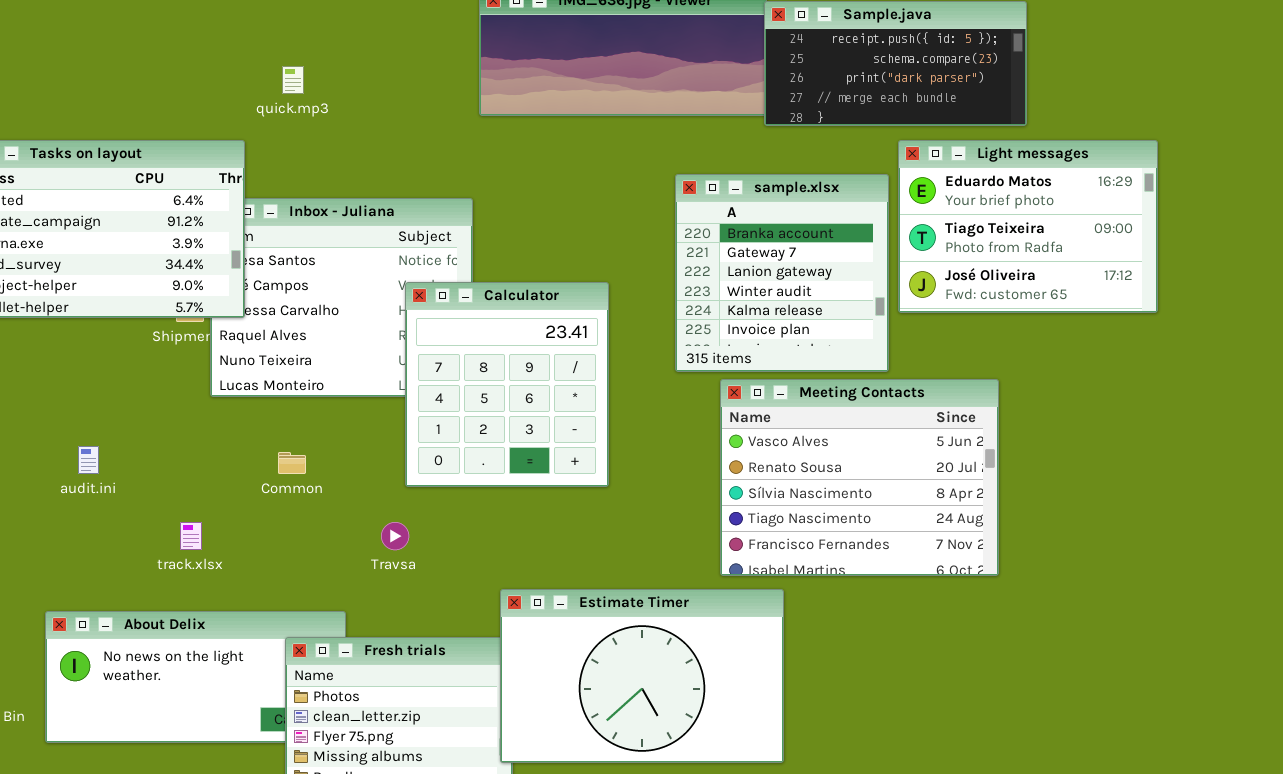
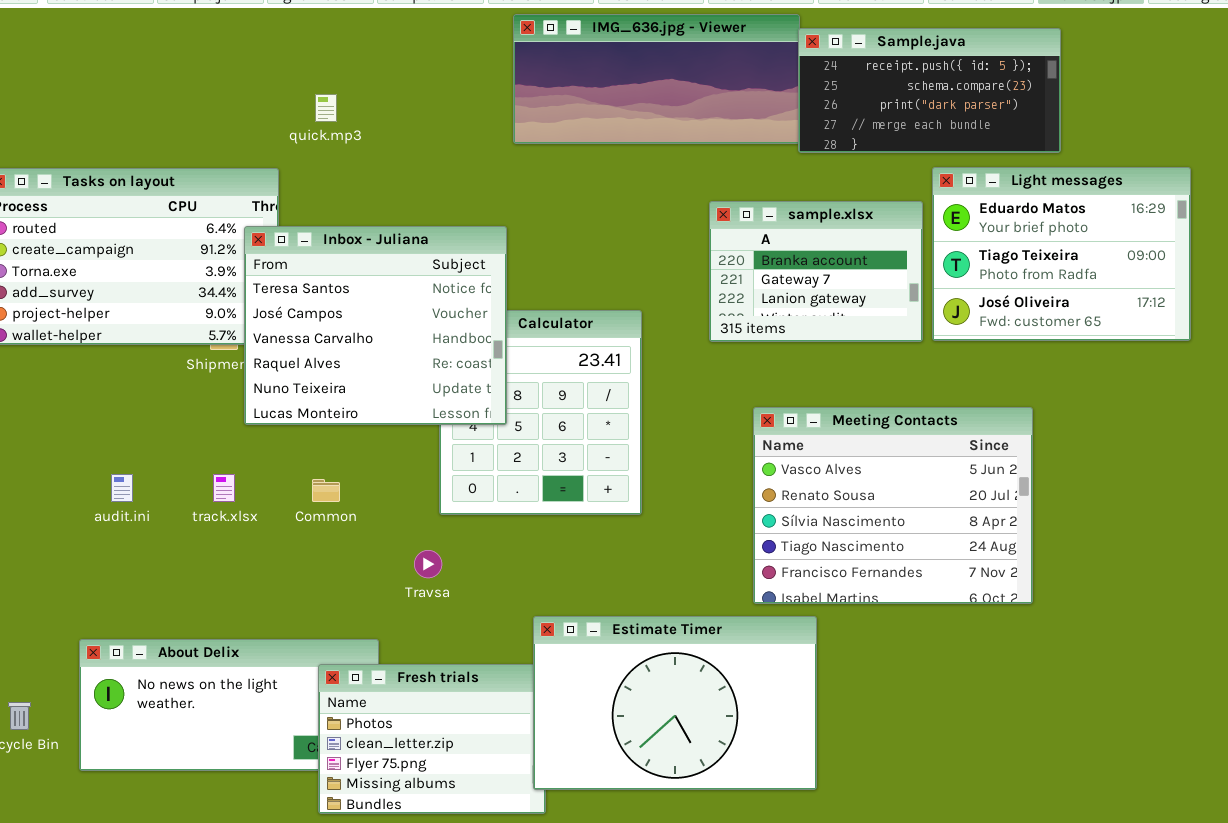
sample.xlsx: [675,174,889,372] -> [709,201,923,342], resized
Inbox - Juliana: [210,198,473,397] -> [244,226,507,425], raised
track.xlsx: [180,522,202,550] -> [213,474,235,502], moved

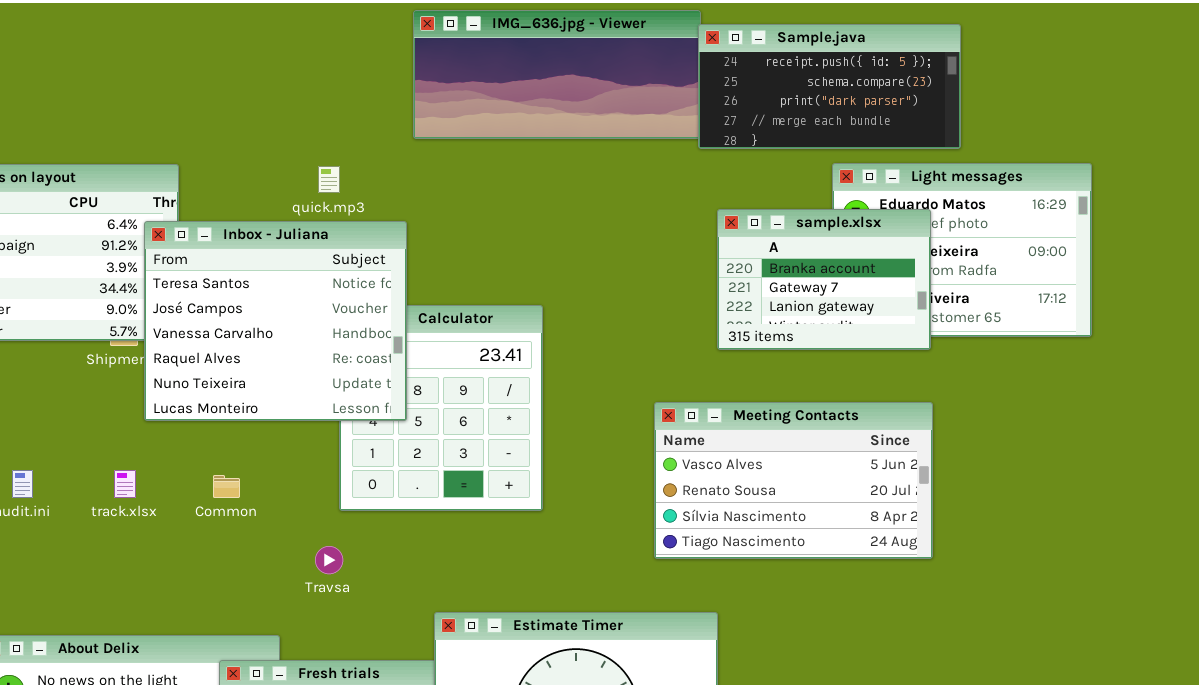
quick.mp3: [315,94,337,122] -> [318,166,340,193], moved
sample.xlsx: [709,201,923,342] -> [717,209,931,350], moved
Meeting Contacts: [753,407,1033,604] -> [654,402,933,559], resized

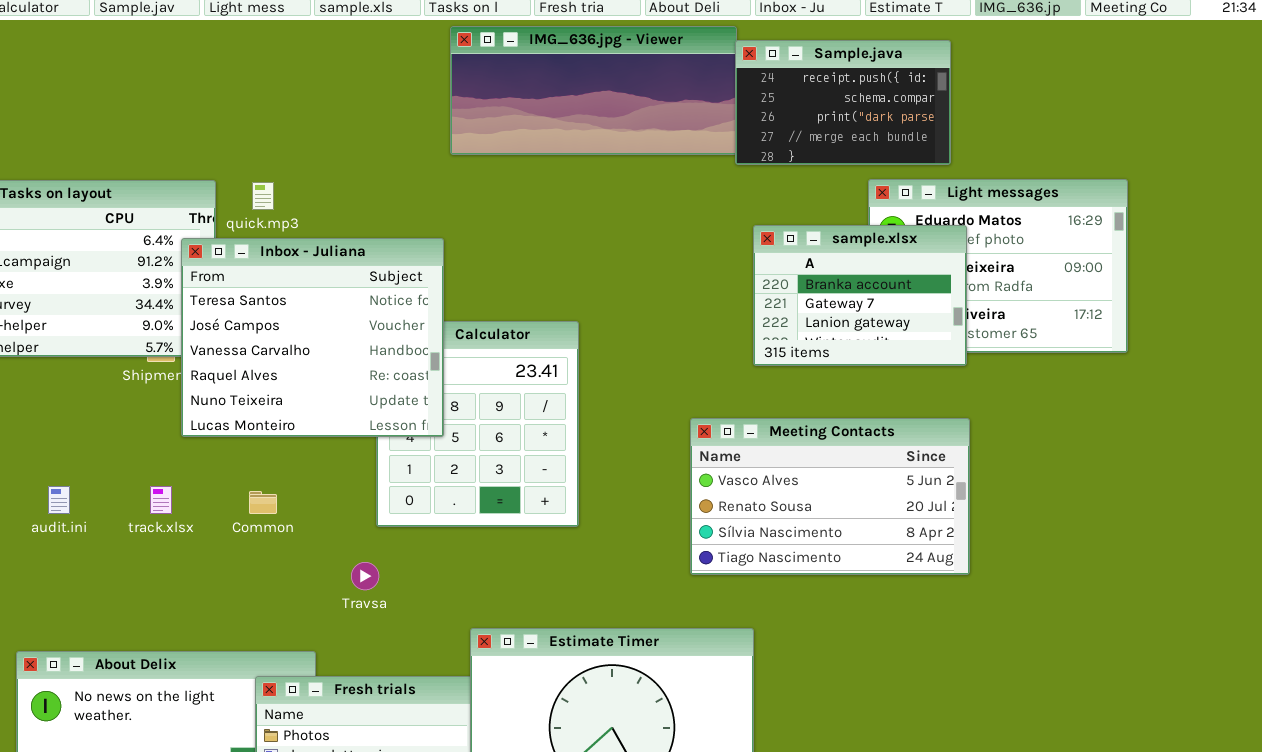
Sample.java: [698,24,961,149] -> [735,40,951,165], resized
quick.mp3: [318,166,340,193] -> [252,182,274,210], moved

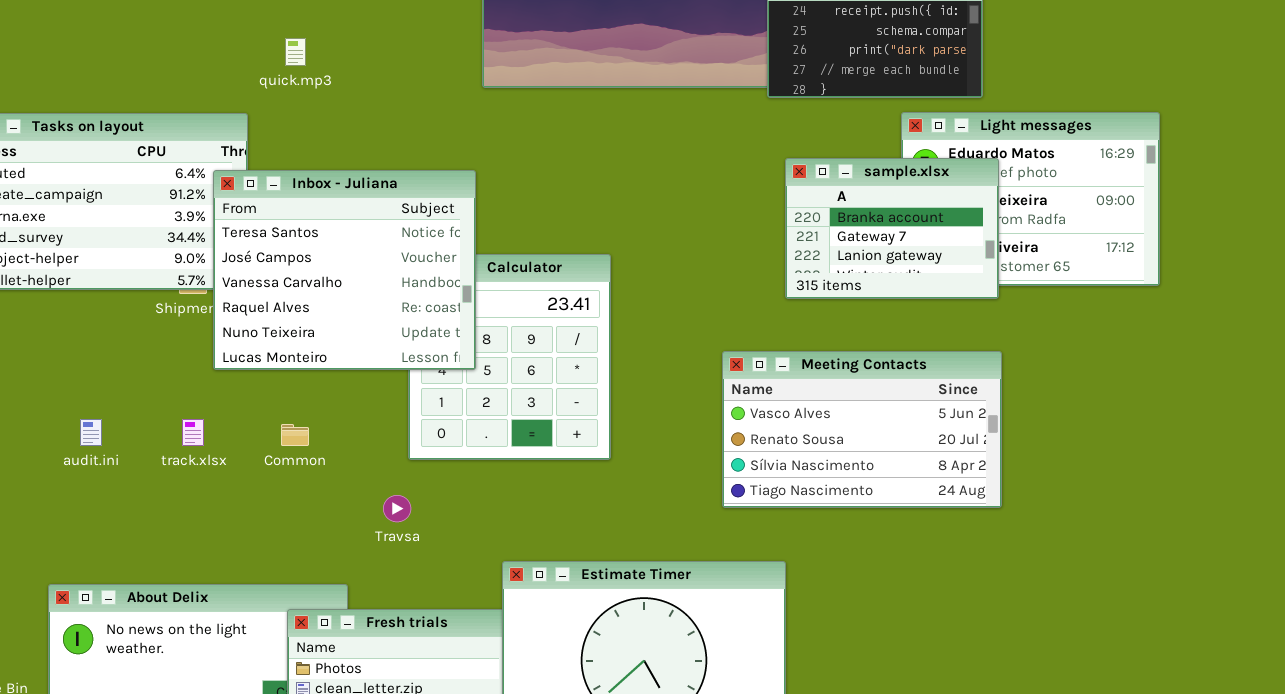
quick.mp3: [252,182,274,210] -> [285,38,306,66], moved

